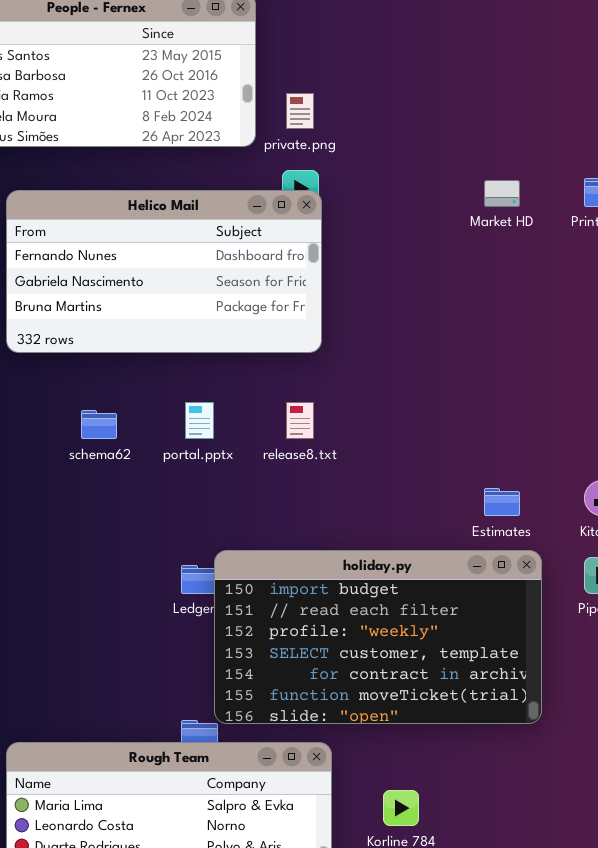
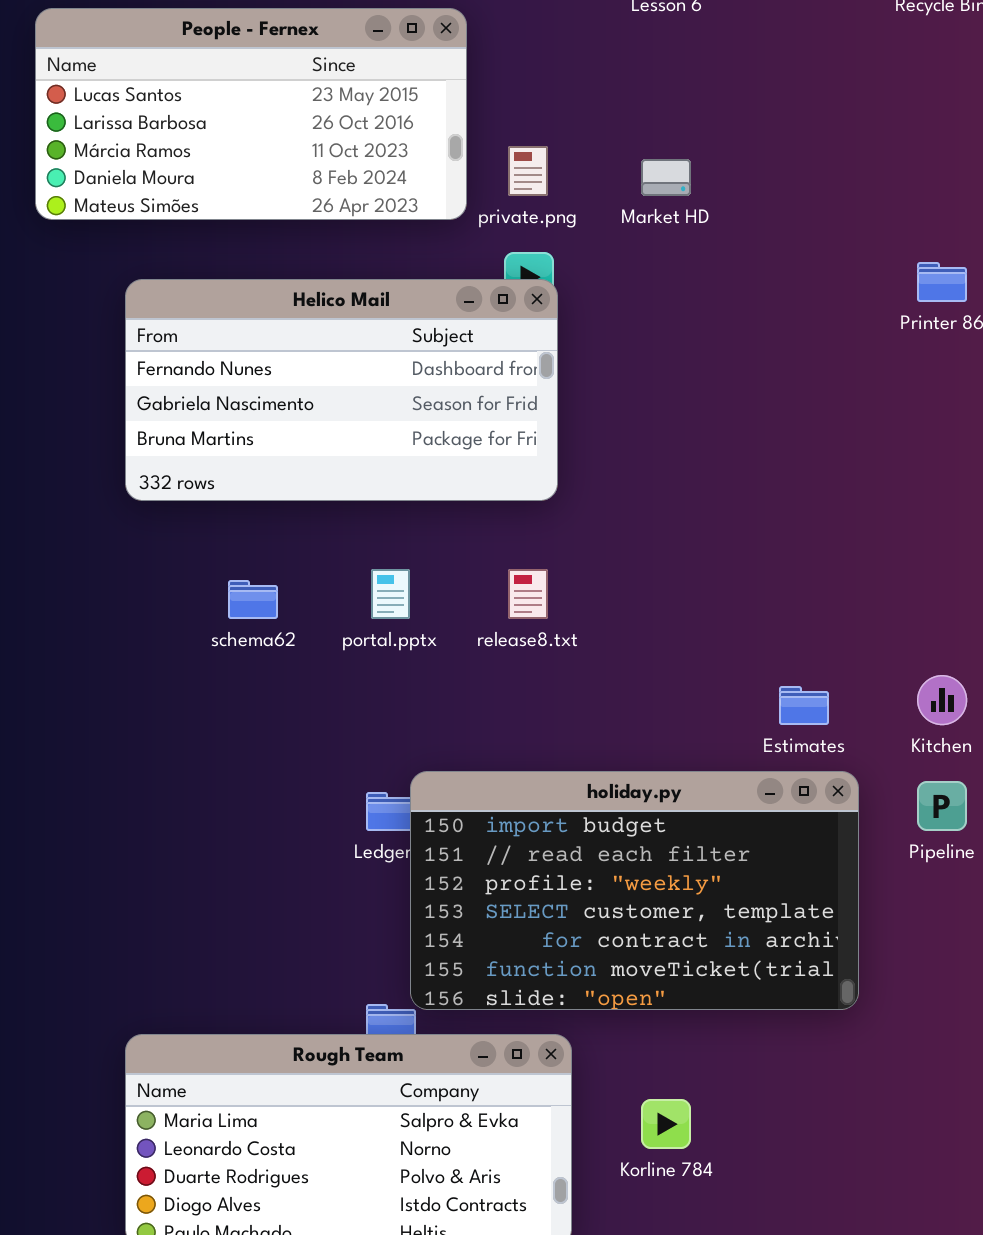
Market HD: [484,180,520,207] -> [641,159,691,196], moved

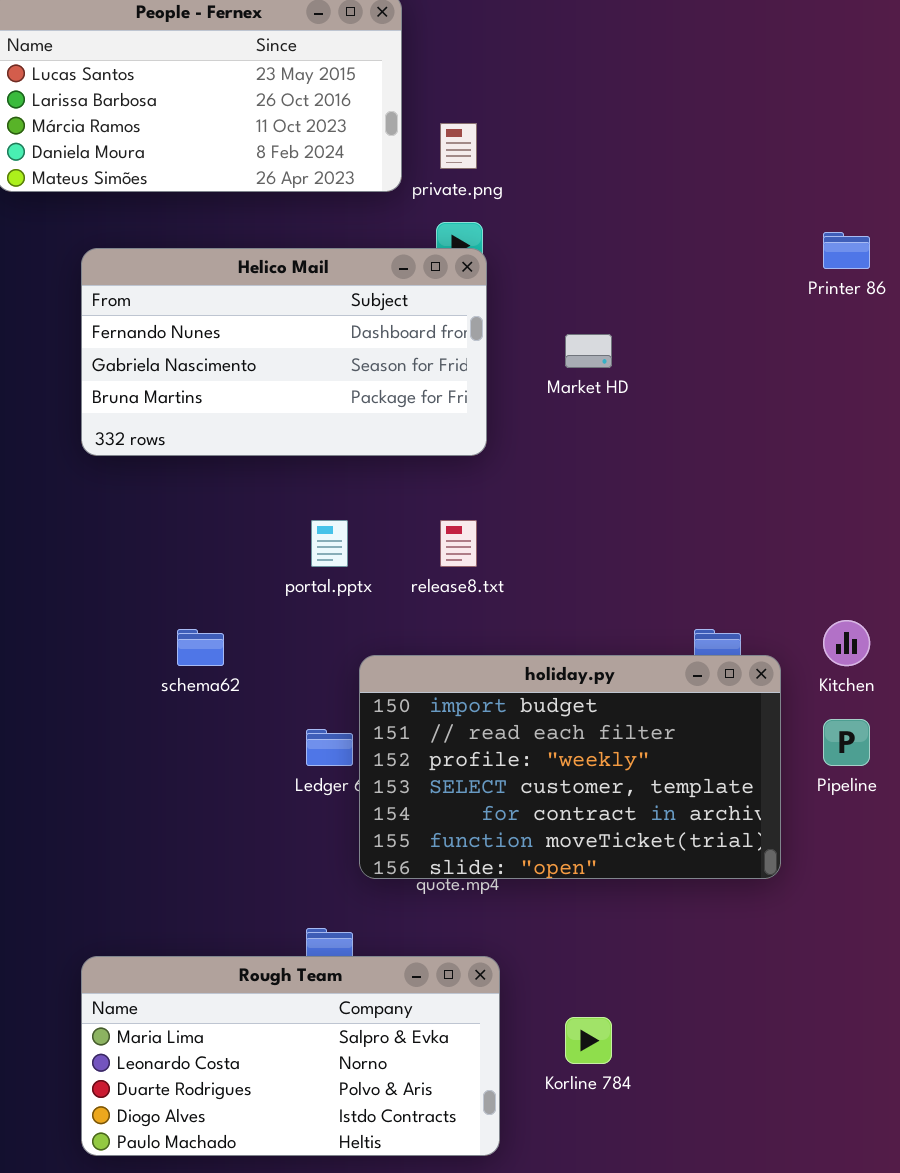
Market HD: [641,159,691,196] -> [565,334,612,368], moved
schema62: [228,580,278,619] -> [177,629,224,666], moved
holiday.py: [410,771,859,1010] -> [359,655,781,879], moved

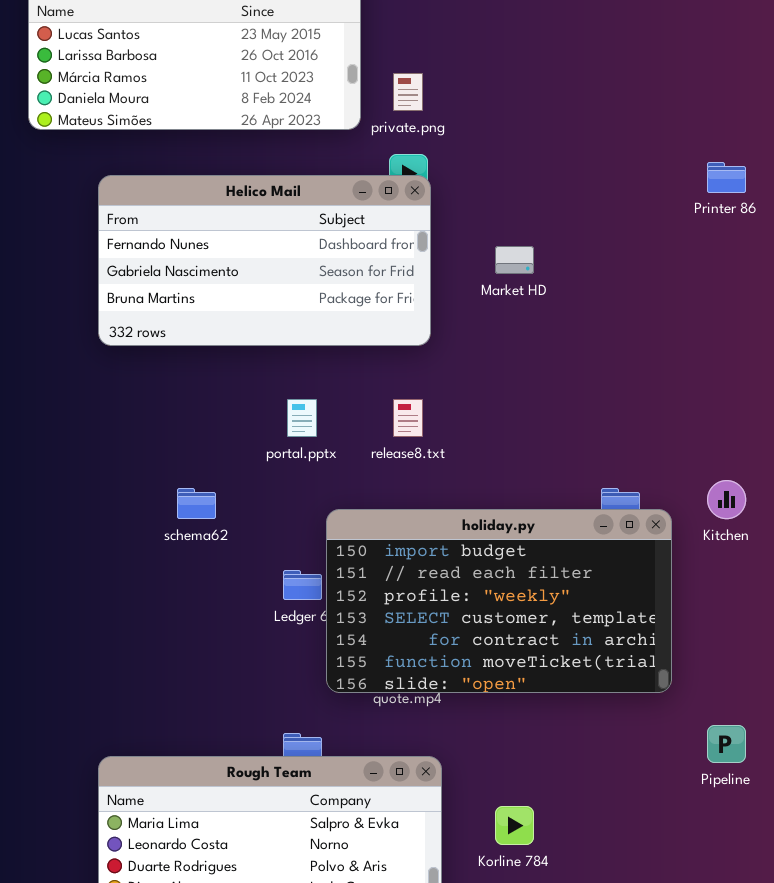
Pipeline: [823,719,870,766] -> [707,725,746,763], moved

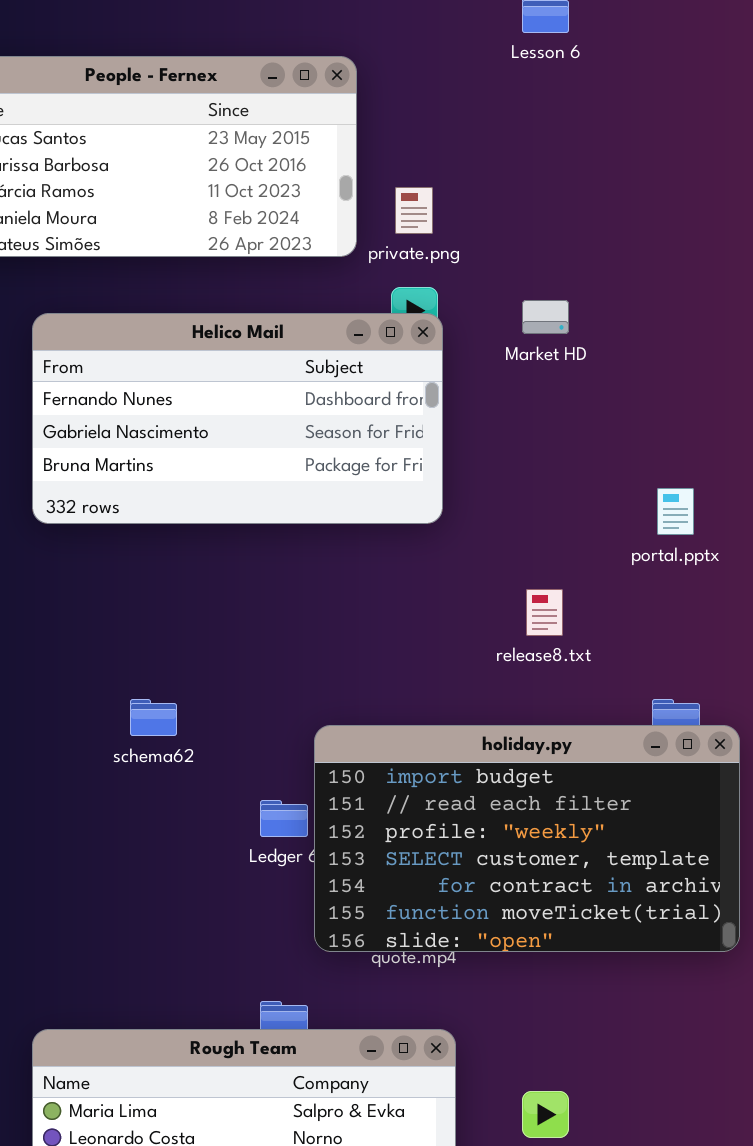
Market HD: [495,246,534,274] -> [522,300,569,334], moved
portal.pptx: [287,399,317,437] -> [657,488,694,535], moved
release8.txt: [393,399,423,437] -> [526,589,563,636], moved

